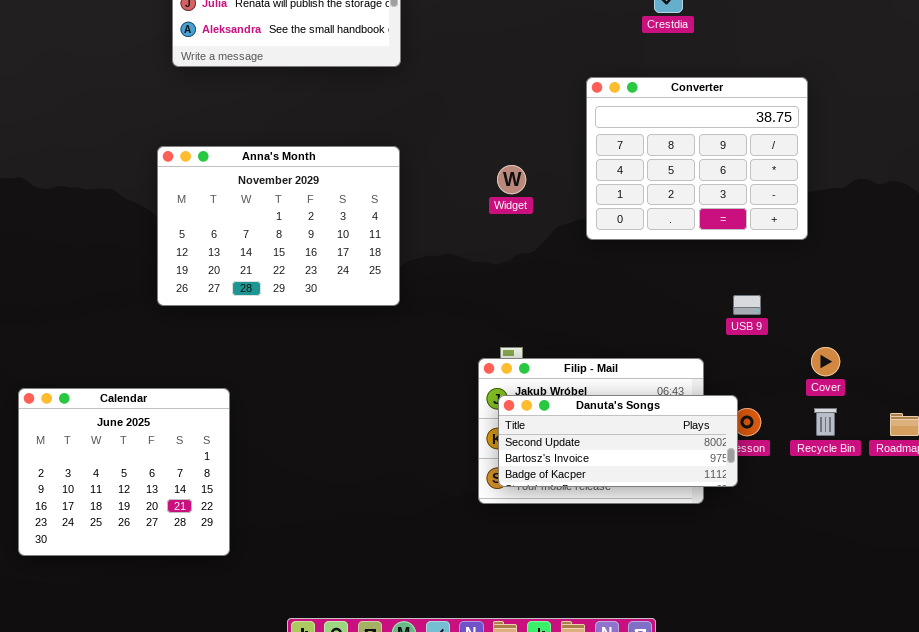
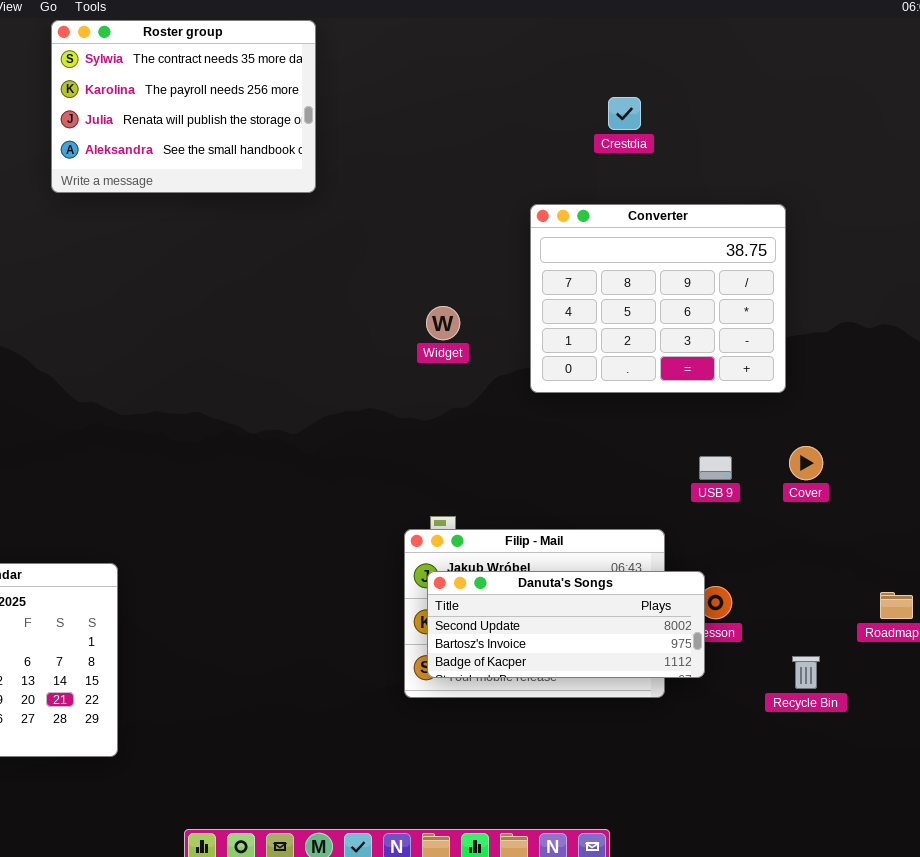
Anna's Month: [157,146,400,306] -> none, closed
Cover: [811,347,840,376] -> [789,446,823,480], moved
Recycle Bin: [814,408,837,436] -> [792,656,820,689], moved

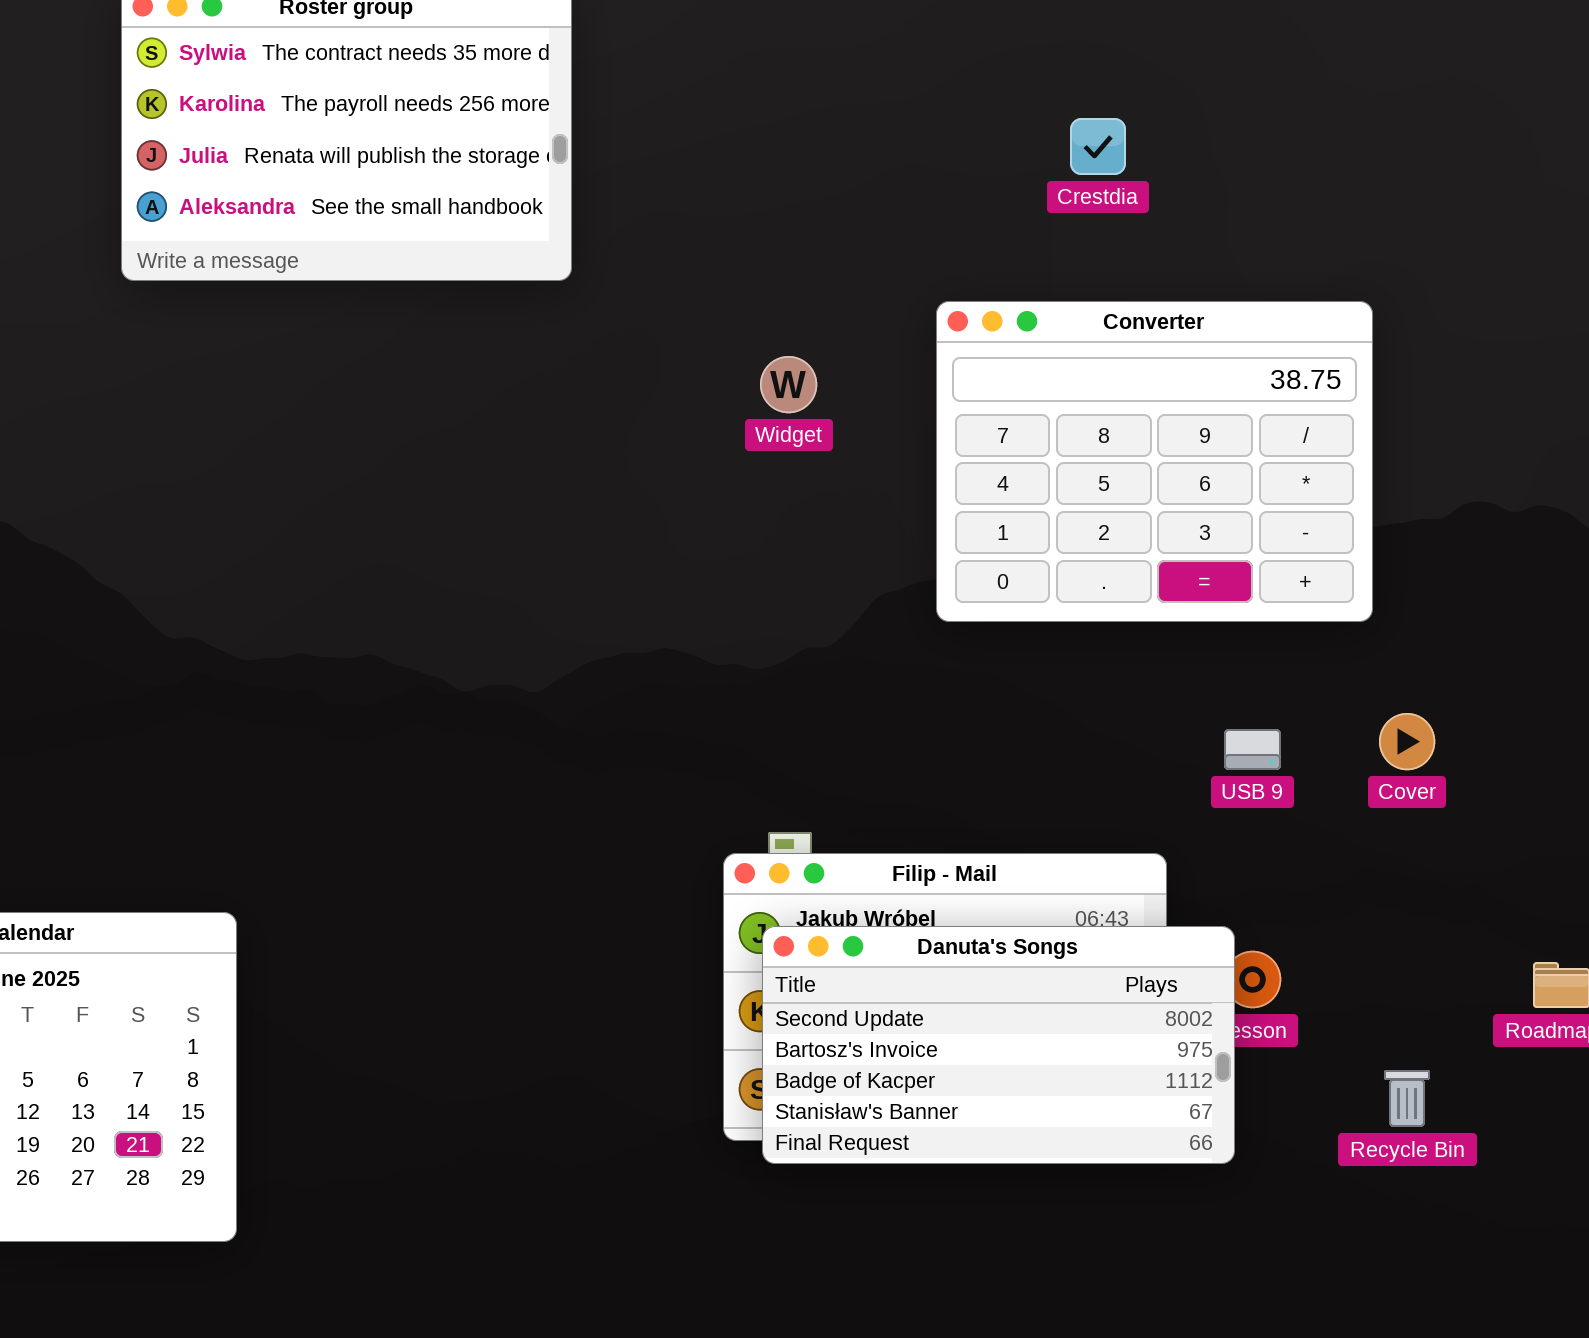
Widget: [426,306,460,340] -> [760,356,817,413], moved
Danuta's Songs: [427,571,705,678] -> [762,926,1235,1164], resized

